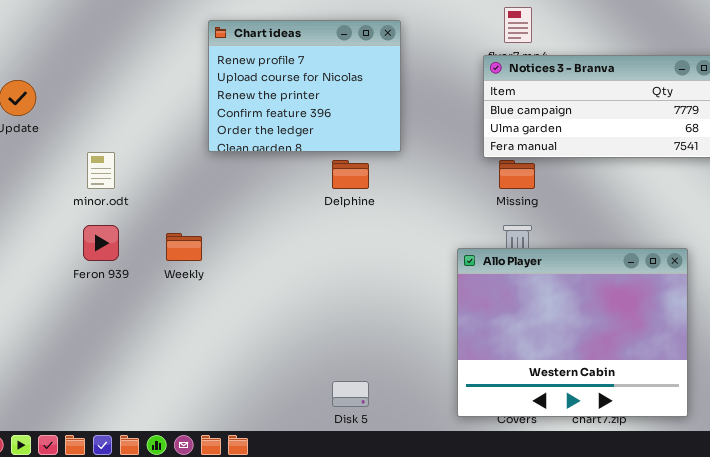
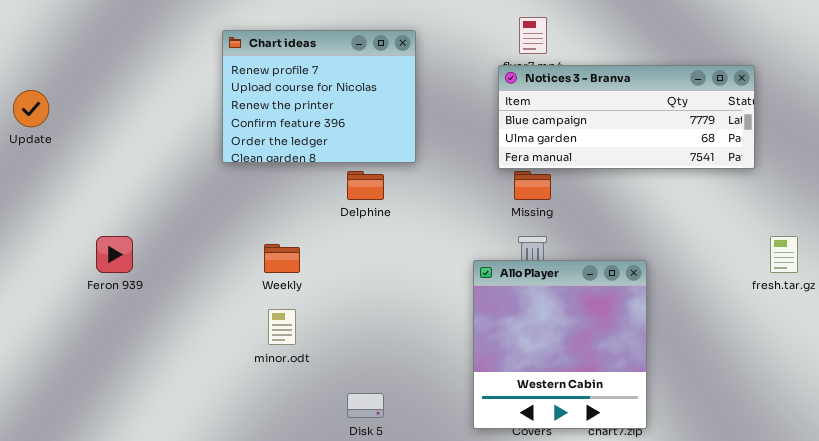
minor.odt: [87,152,115,189] -> [268,309,296,345], moved
Weekly: [166,233,202,261] -> [264,244,300,273], moved
Allo Player: [457,248,688,417] -> [473,260,647,429], resized

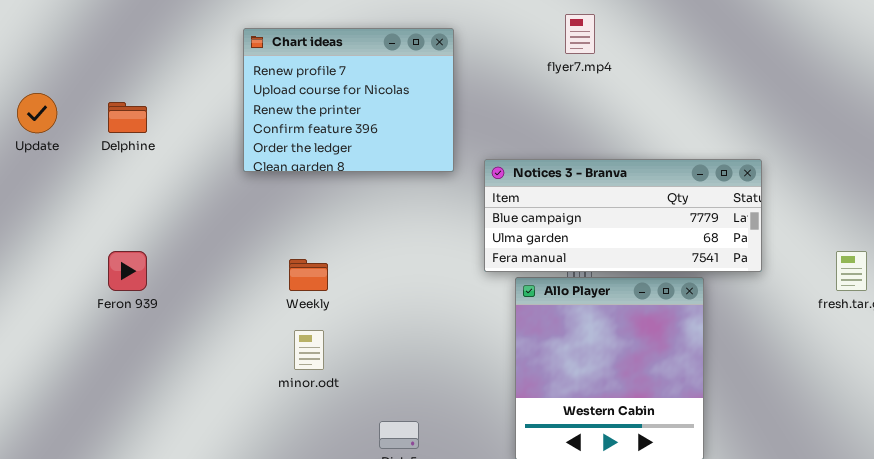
Notices 3 - Branva: [498,65,755,169] -> [484,159,762,272], moved
Delphine: [347,171,384,200] -> [108,102,147,133], moved

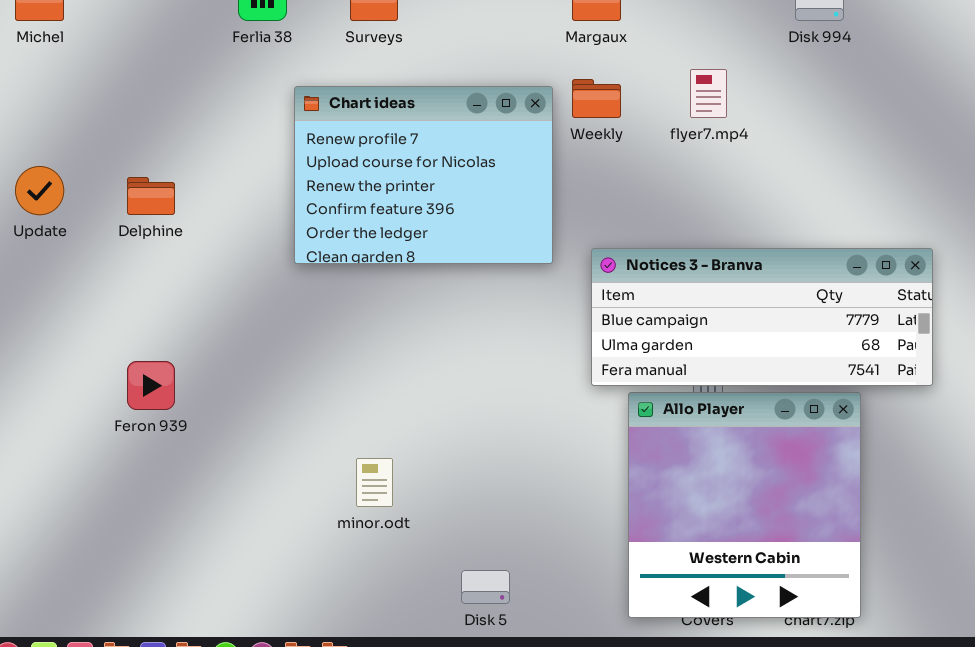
Weekly: [289,259,328,291] -> [572,79,621,118], moved

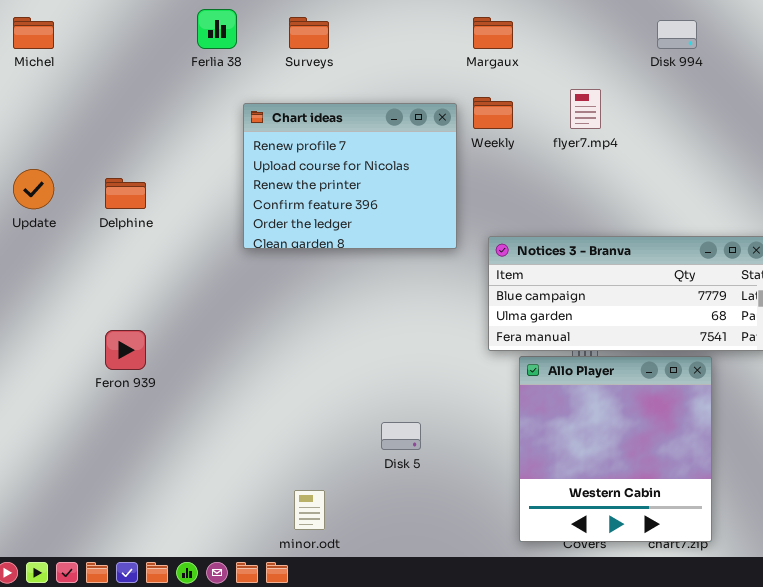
minor.odt: [356,458,393,507] -> [294,490,325,530], moved
Disk 5: [461,570,510,604] -> [381,422,421,450], moved

